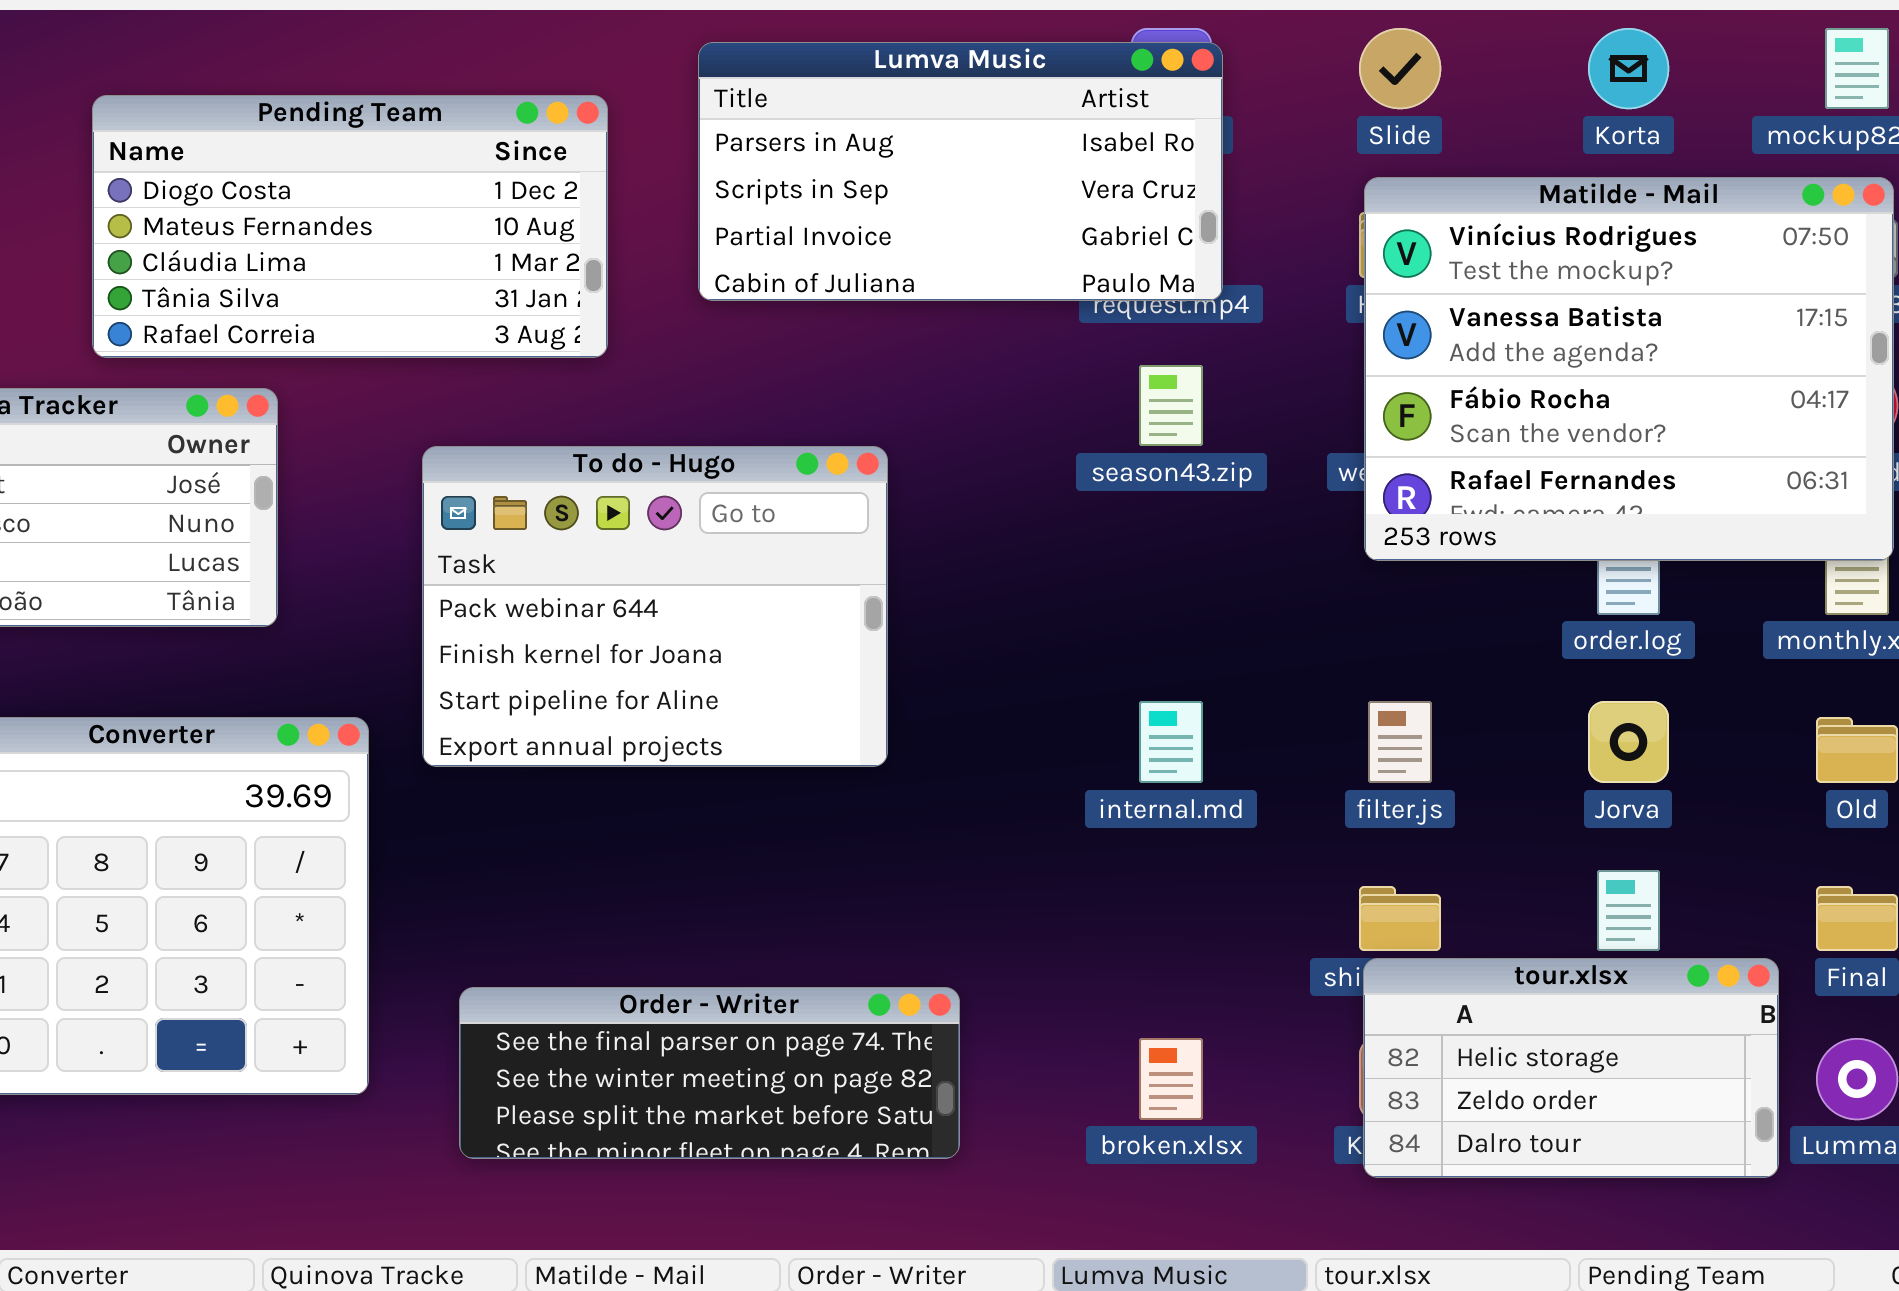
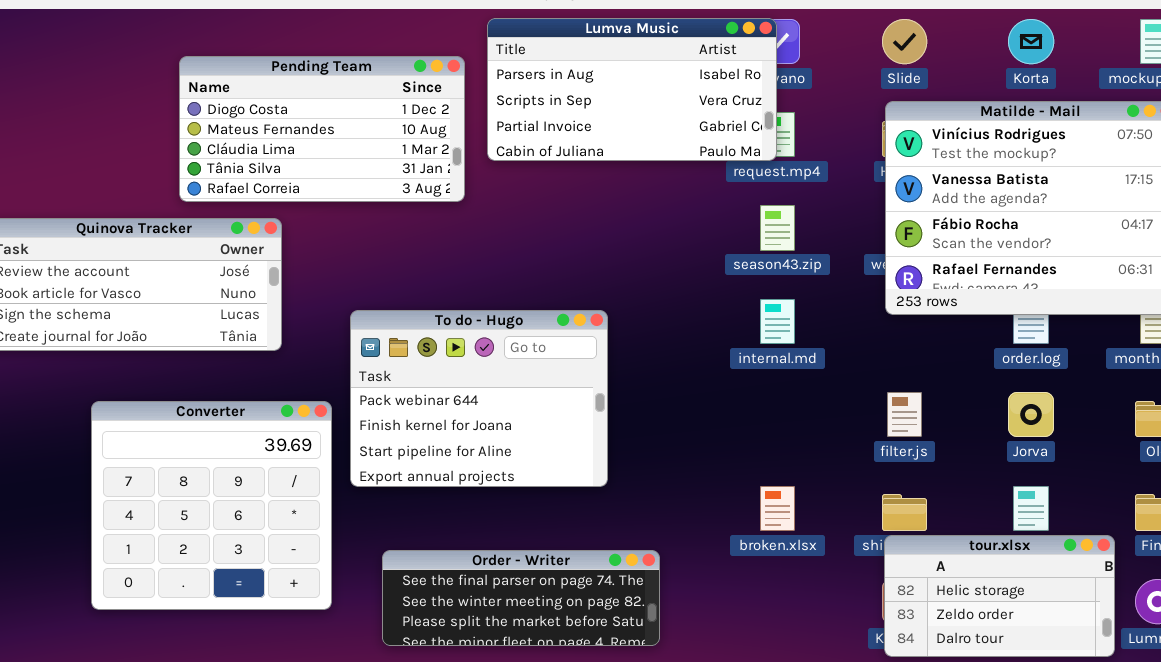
Lumva Music: [698,42,1223,301] -> [487,18,777,161], moved
To do - Hugo: [422,446,888,767] -> [350,310,608,487], moved
internal.md: [1139,701,1203,783] -> [760,299,795,344], moved
broken.xlsx: [1139,1038,1203,1120] -> [760,486,795,531], moved

